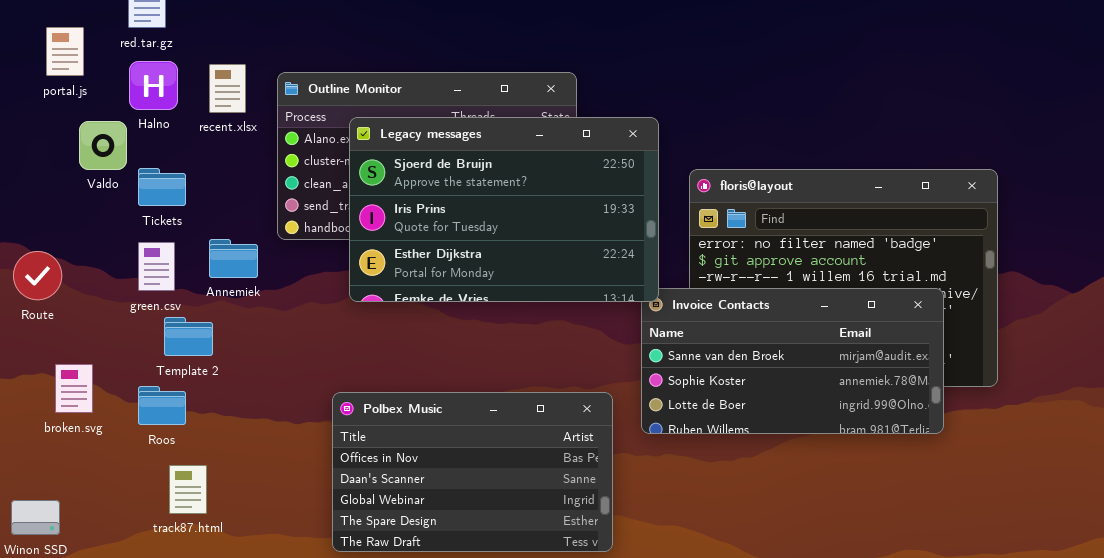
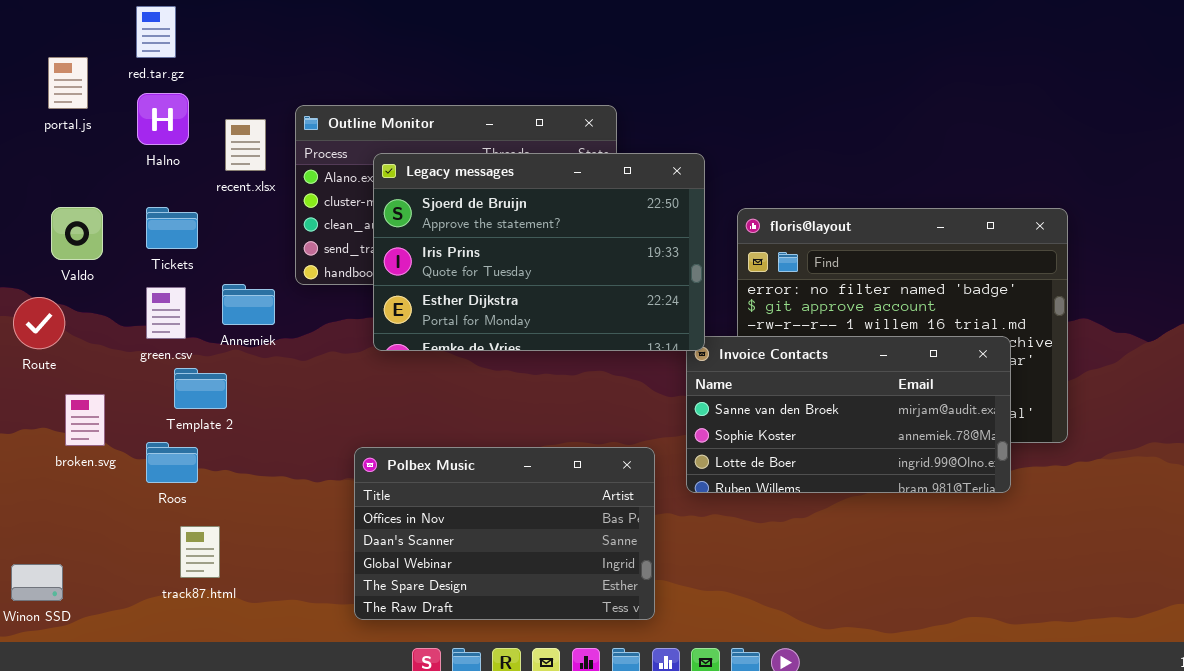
recent.xlsx: [209,64,246,113] -> [225,119,266,171], moved
Valdo: [79,121,127,170] -> [51,207,103,260], moved
broken.svg: [55,364,93,413] -> [65,394,105,446], moved

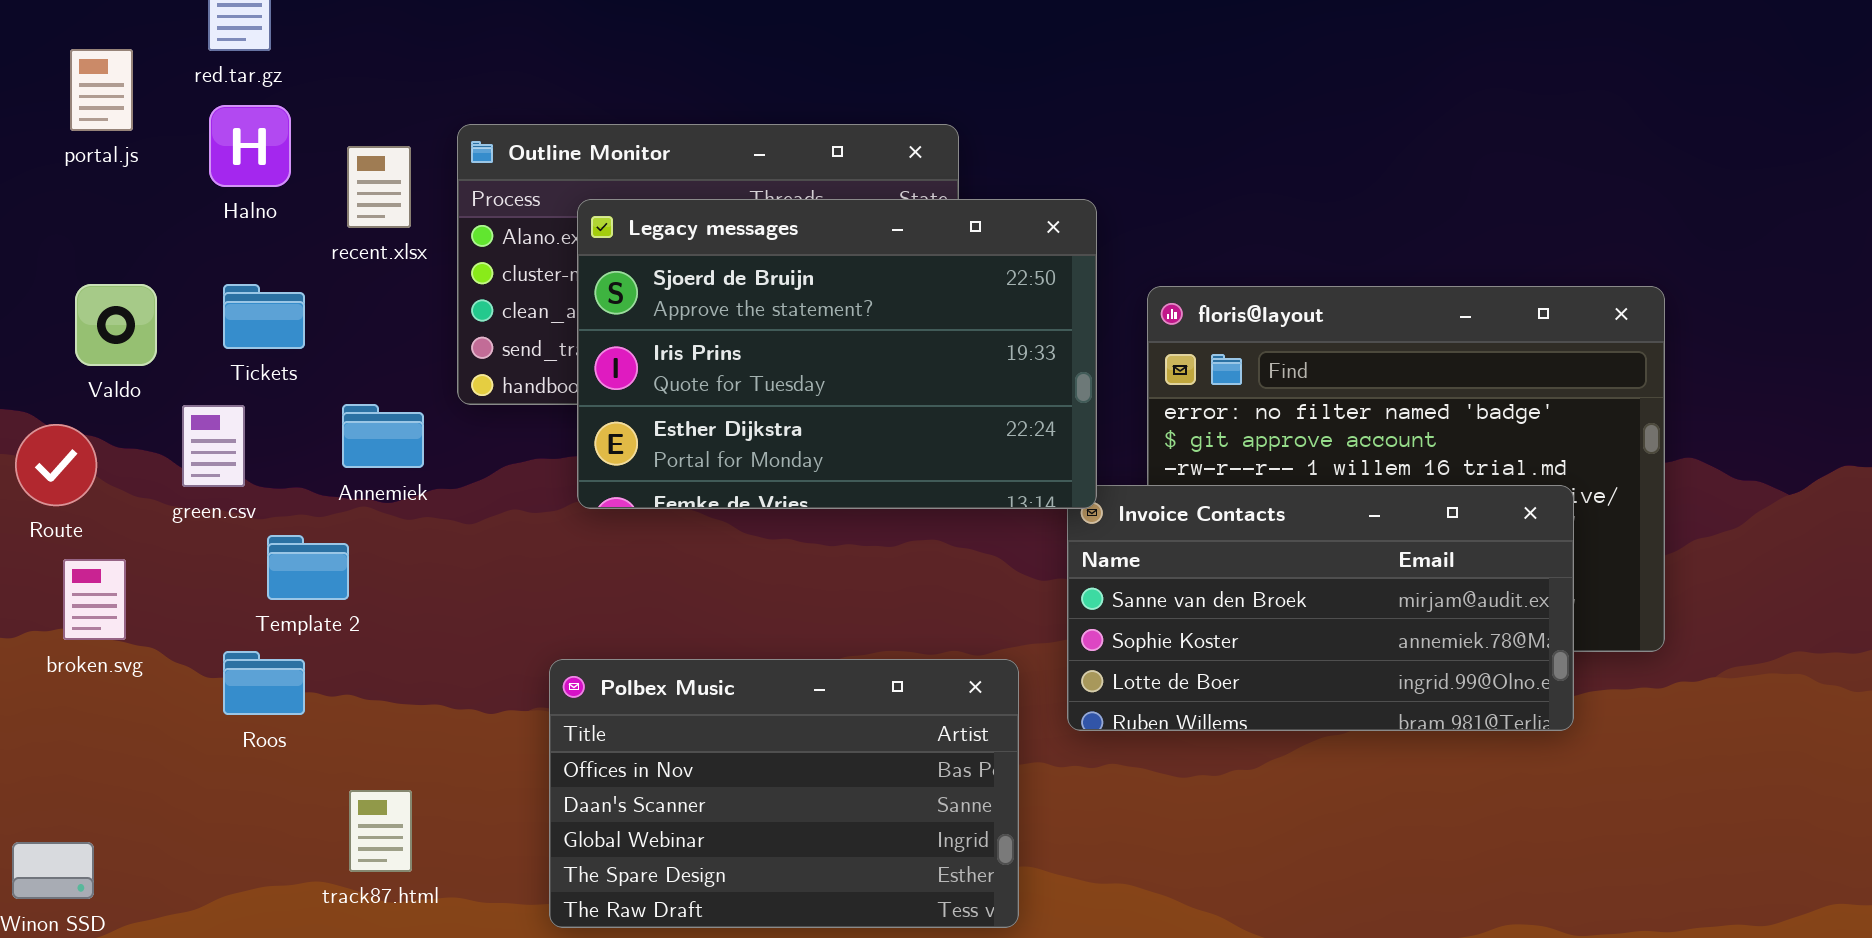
green.csv: [146,287,186,339] -> [182,405,245,487], moved
broken.svg: [65,394,105,446] -> [63,559,126,640], moved
track87.html: [180,526,220,578] -> [349,790,412,872], moved

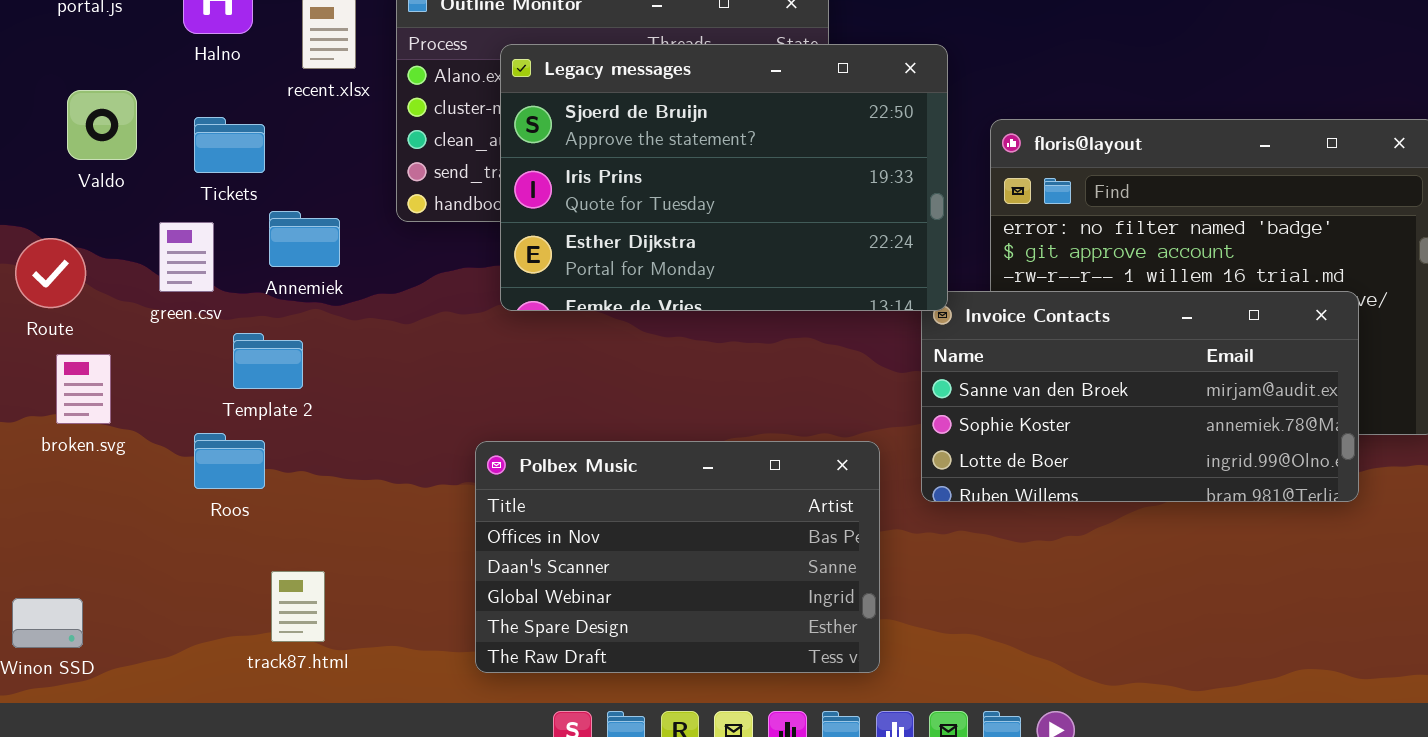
Valdo: [75,284,157,366] -> [67,90,137,160], moved
Annemiek: [342,404,424,468] -> [269,211,340,267], moved
track87.html: [349,790,412,872] -> [271,571,325,642], moved

